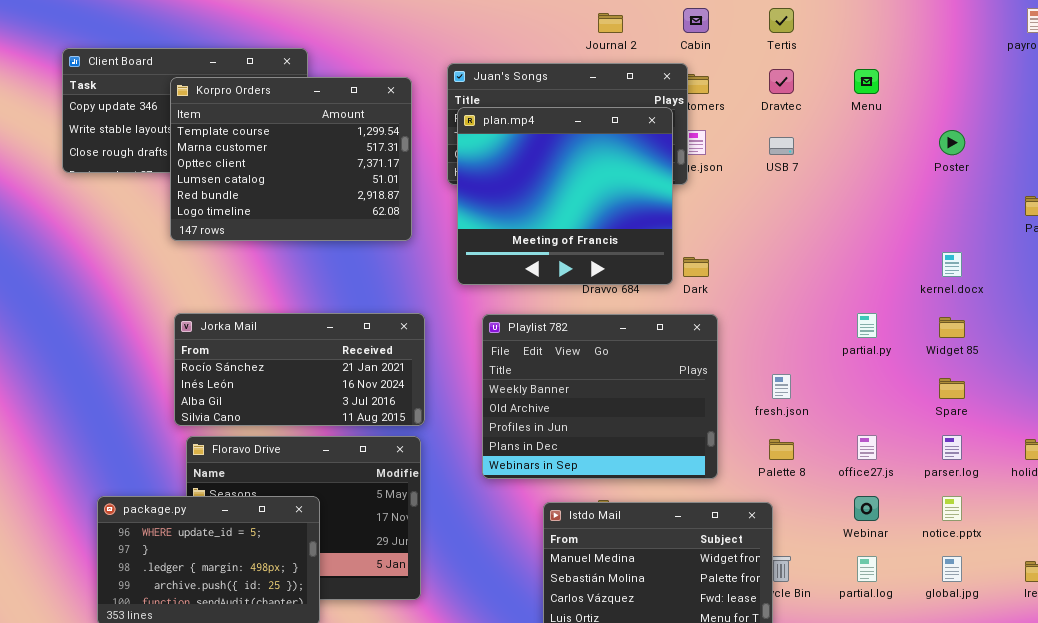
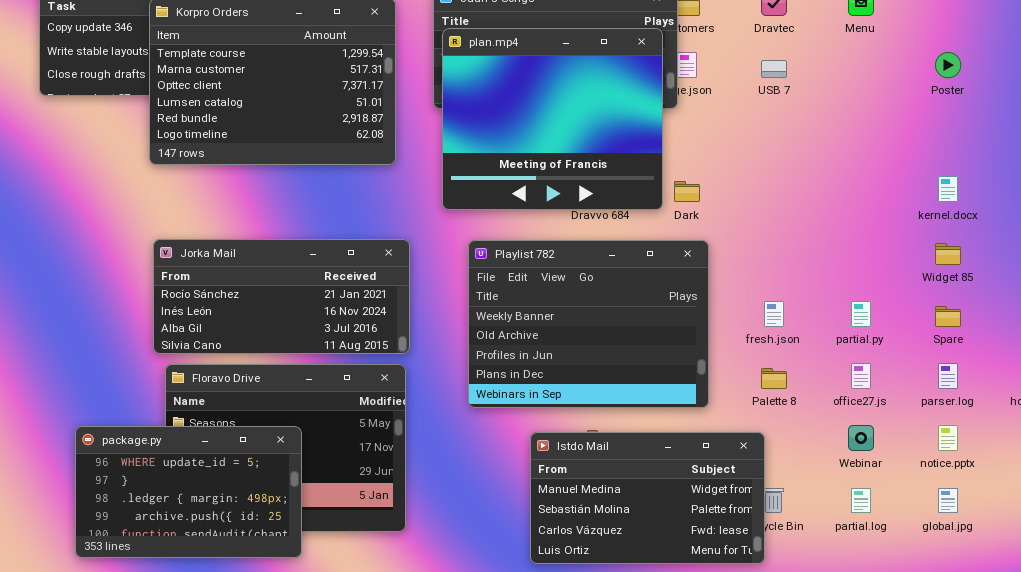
partial.py: [857,313,877,338] -> [851,301,871,327], moved

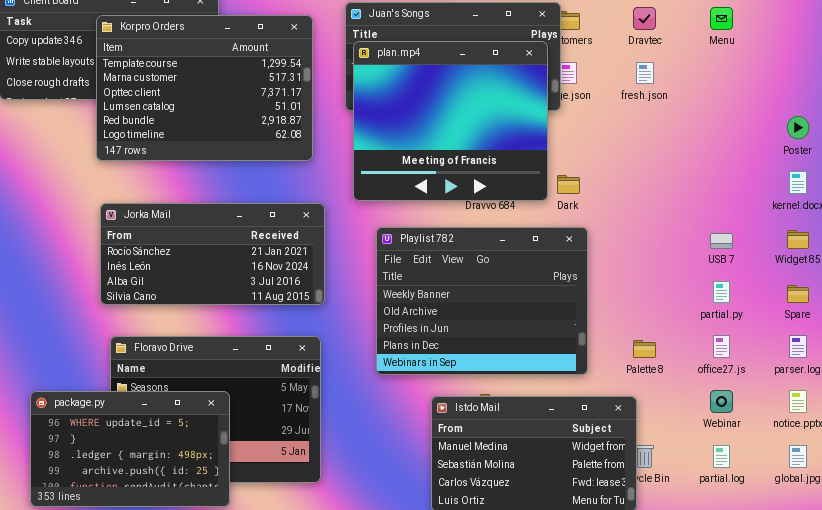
Poster: [935,52,961,78] -> [787,116,809,139], moved
USB 7: [761,60,787,78] -> [710,233,733,249], moved
Jorka Mail: [153,239,410,354] -> [100,203,325,305], moved
fresh.json: [764,301,784,327] -> [636,62,654,84], moved

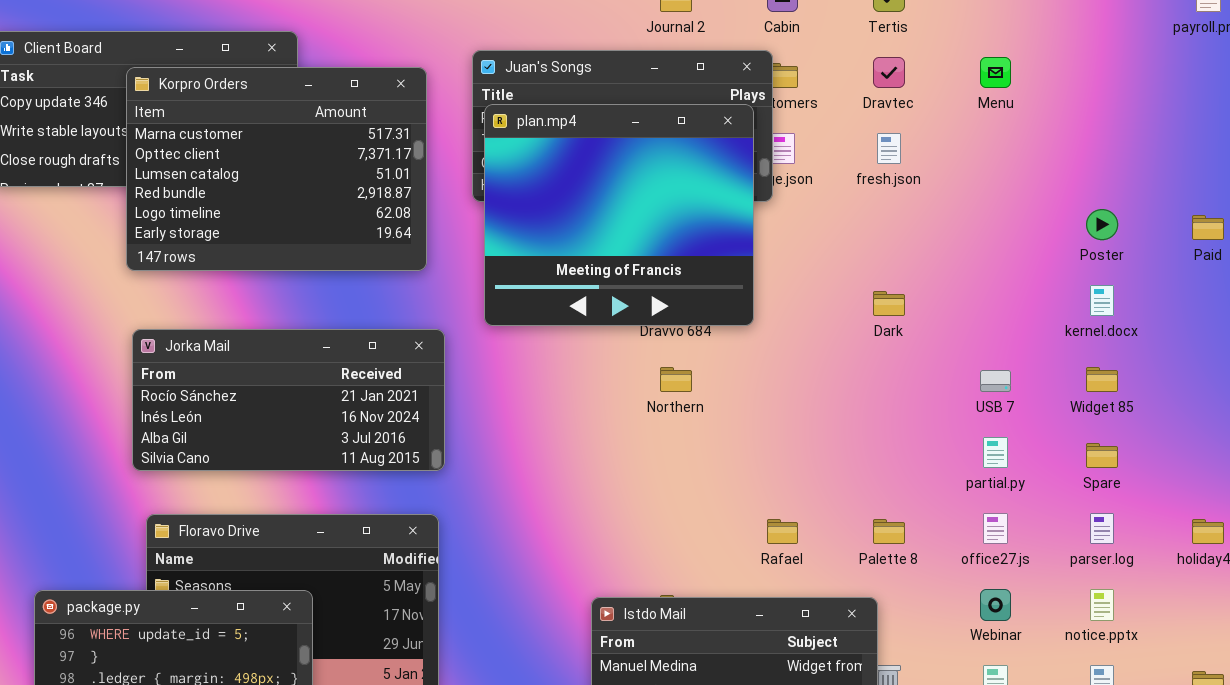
Korpro Orders: [96,15,313,161] -> [126,67,427,271], scrolled down 1 row
Dark: [557,175,580,194] -> [873,291,905,316], moved
Playlist 782: [376,227,588,375] -> none, closed

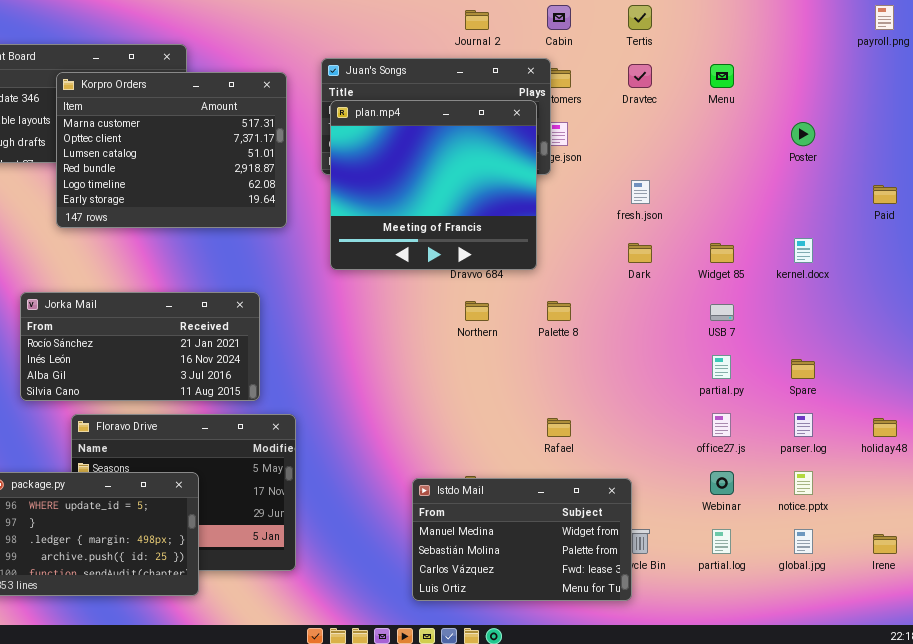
fresh.json: [877,133,901,164] -> [631,180,650,204], moved
Poster: [1086,209,1118,240] -> [791,122,815,146], moved
Jorka Mail: [132,329,445,471] -> [20,292,260,401], moved
Widget 85: [1086,367,1118,392] -> [710,243,734,263], moved
Palette 8: [873,519,905,544] -> [547,301,571,321], moved

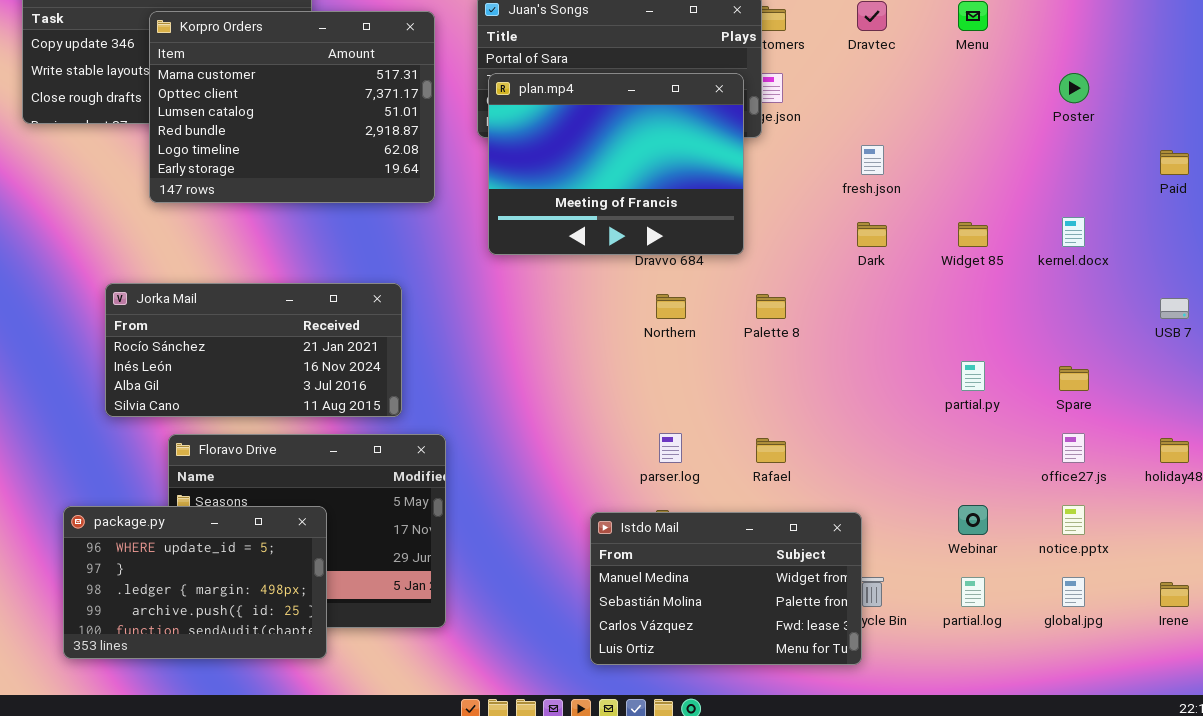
plan.mp4: [330,100,537,270] -> [488,73,744,255], resized
USB 7: [710,304,734,321] -> [1160,298,1189,319], moved
office27.js: [712,413,731,437] -> [1062,433,1085,463], moved
parser.log: [794,413,813,437] -> [659,433,682,463], moved

